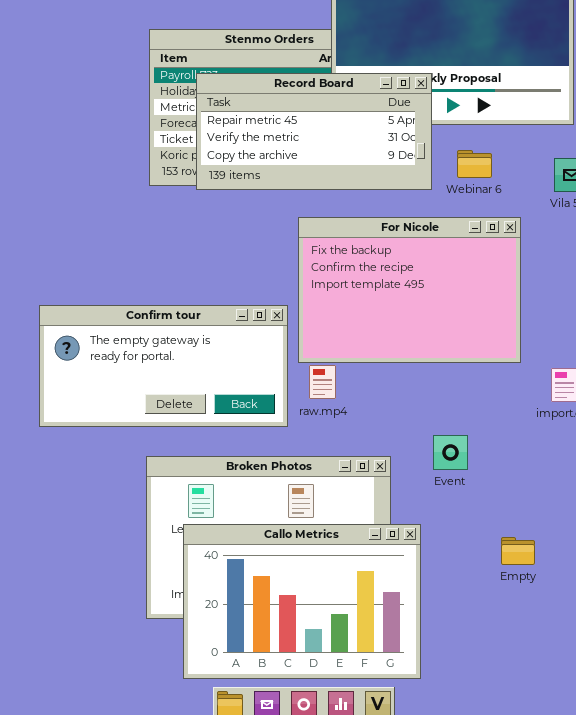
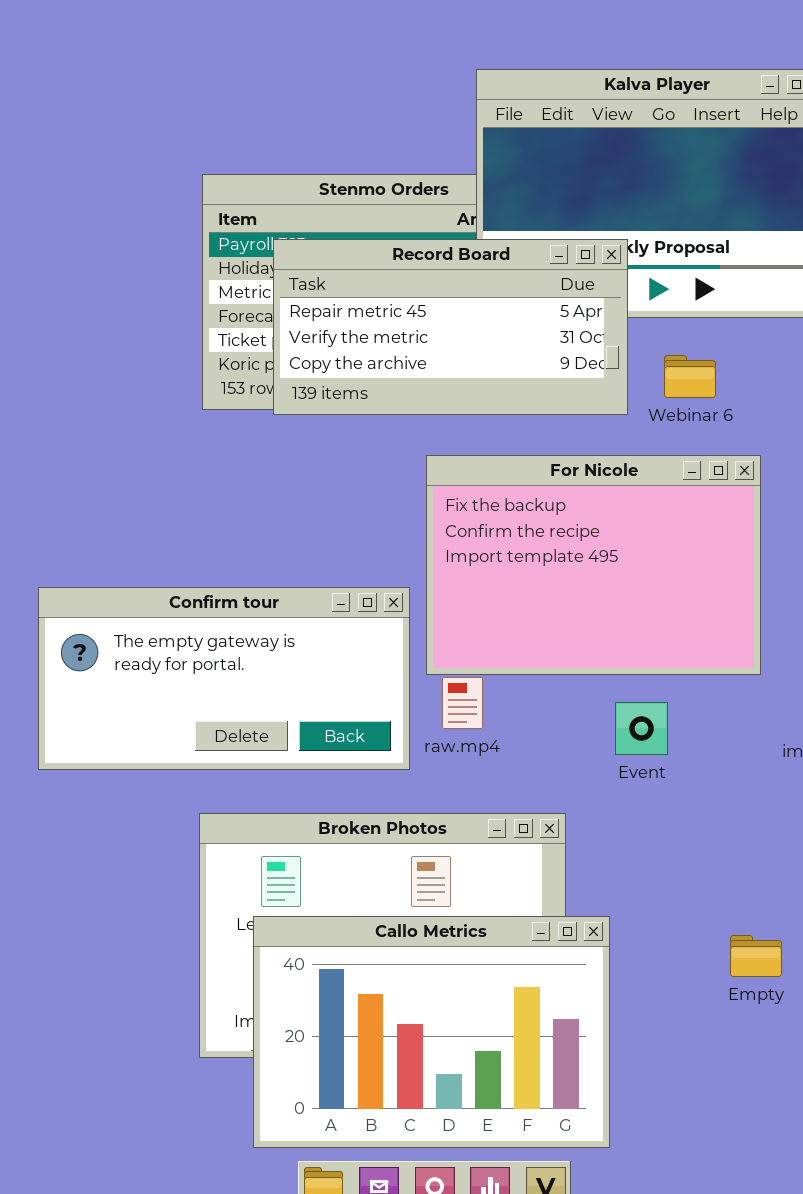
Event: [433,435,468,470] -> [615,702,668,755], moved

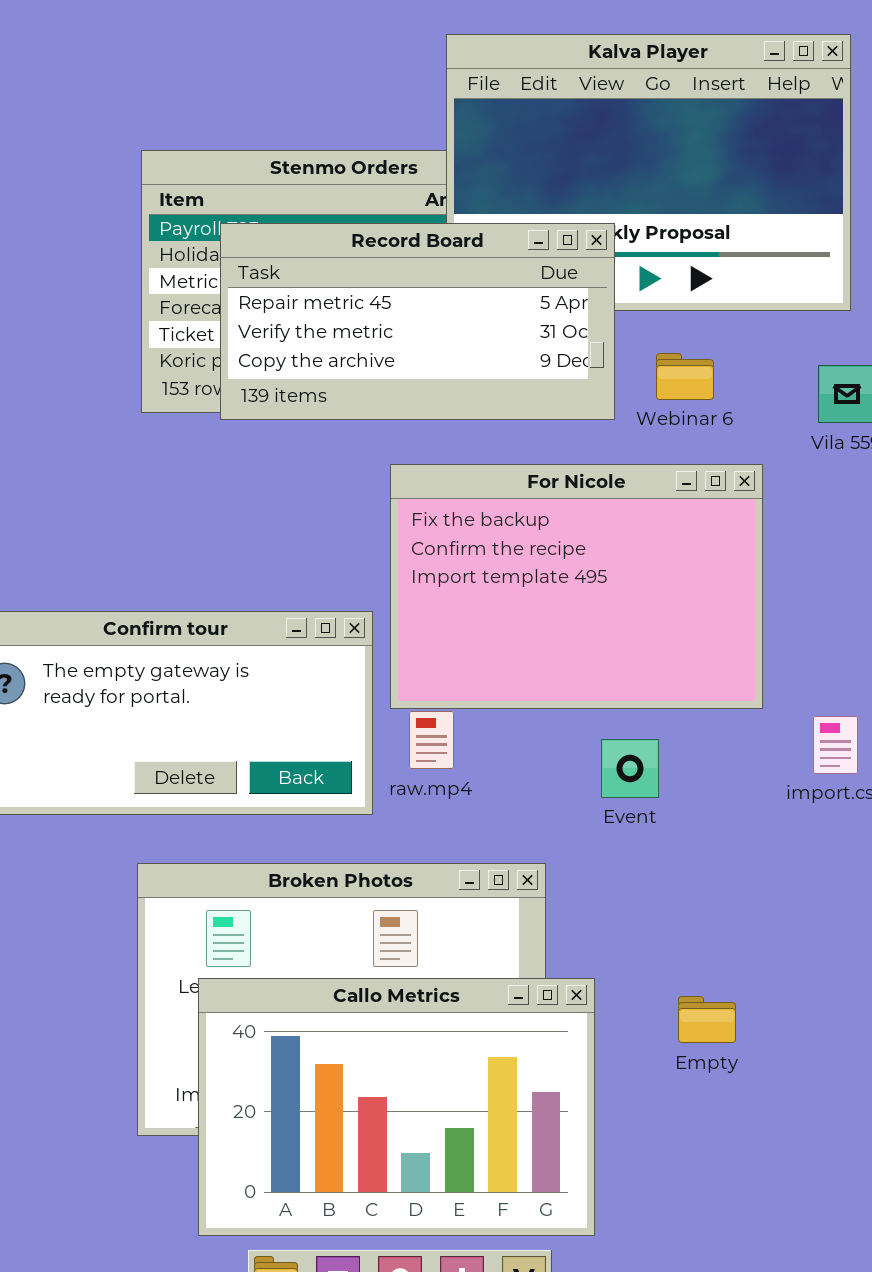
Empty: [730,935,782,977] -> [678,996,736,1043], moved

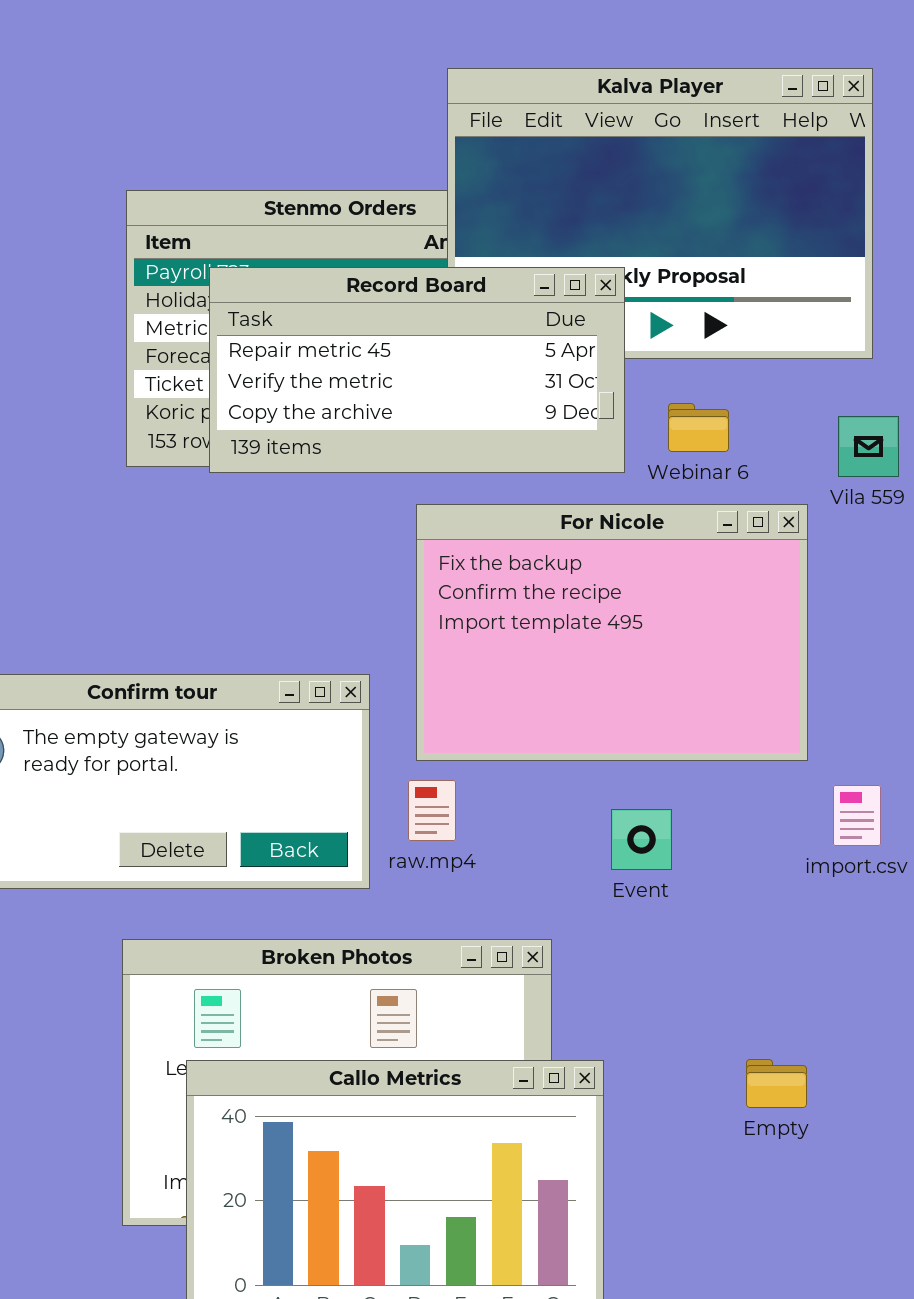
For Nicole: [390,464,763,709] -> [416,504,808,761], moved
Empty: [678,996,736,1043] -> [746,1059,807,1108], moved

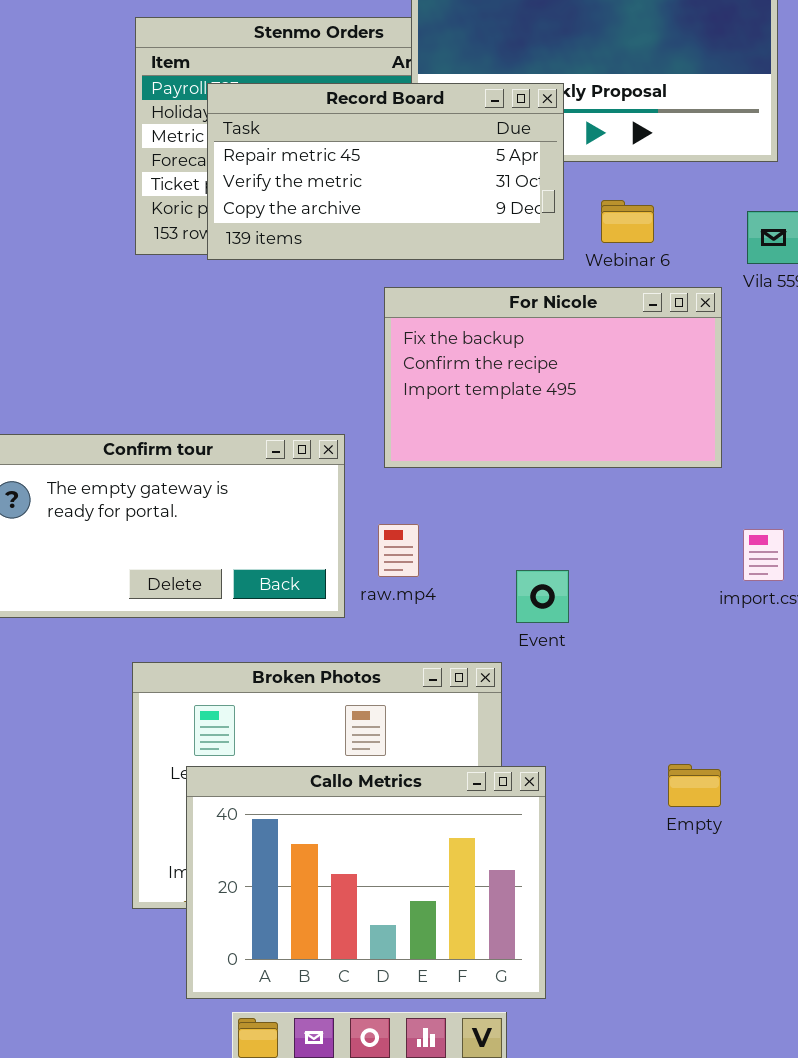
For Nicole: [416,504,808,761] -> [384,287,722,468], resized
Event: [611,809,672,870] -> [516,570,569,623], moved

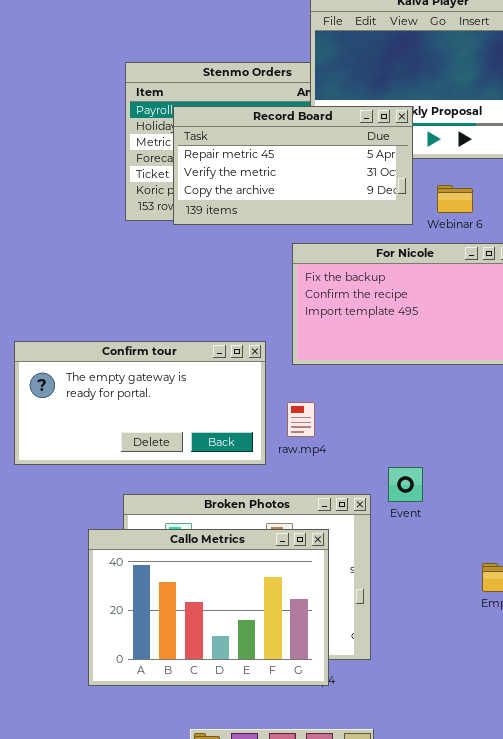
Event: [516,570,569,623] -> [388,467,423,502], moved
Callo Metrics: [186,766,546,999] -> [88,529,329,686], moved

